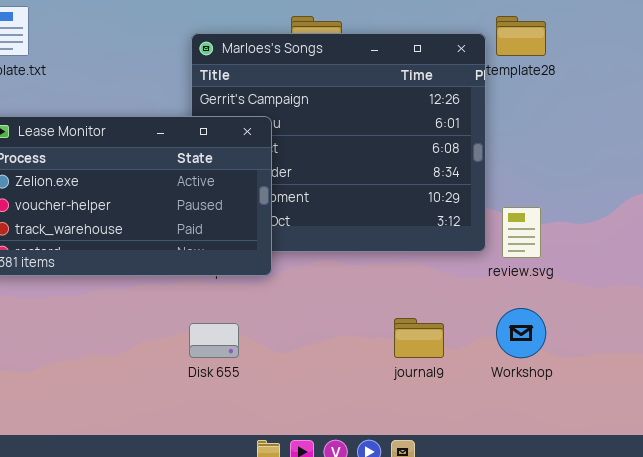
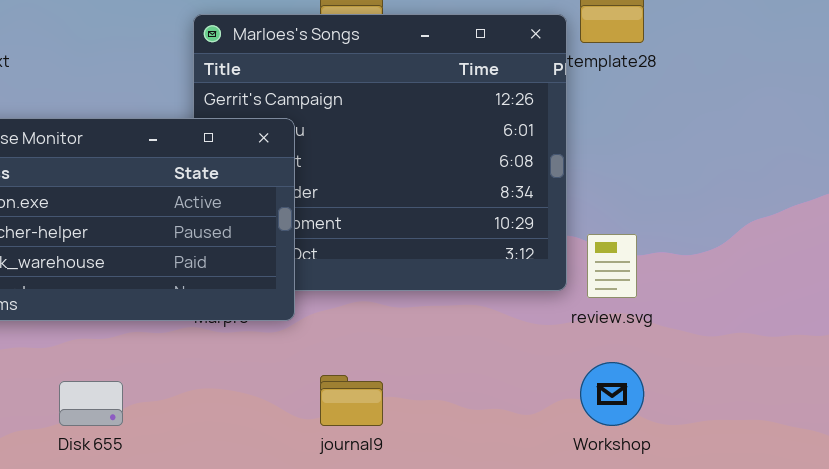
journal9: [394,318,444,358] -> [320,375,383,426], moved
Disk 655: [189,323,239,358] -> [59,381,123,426], moved

